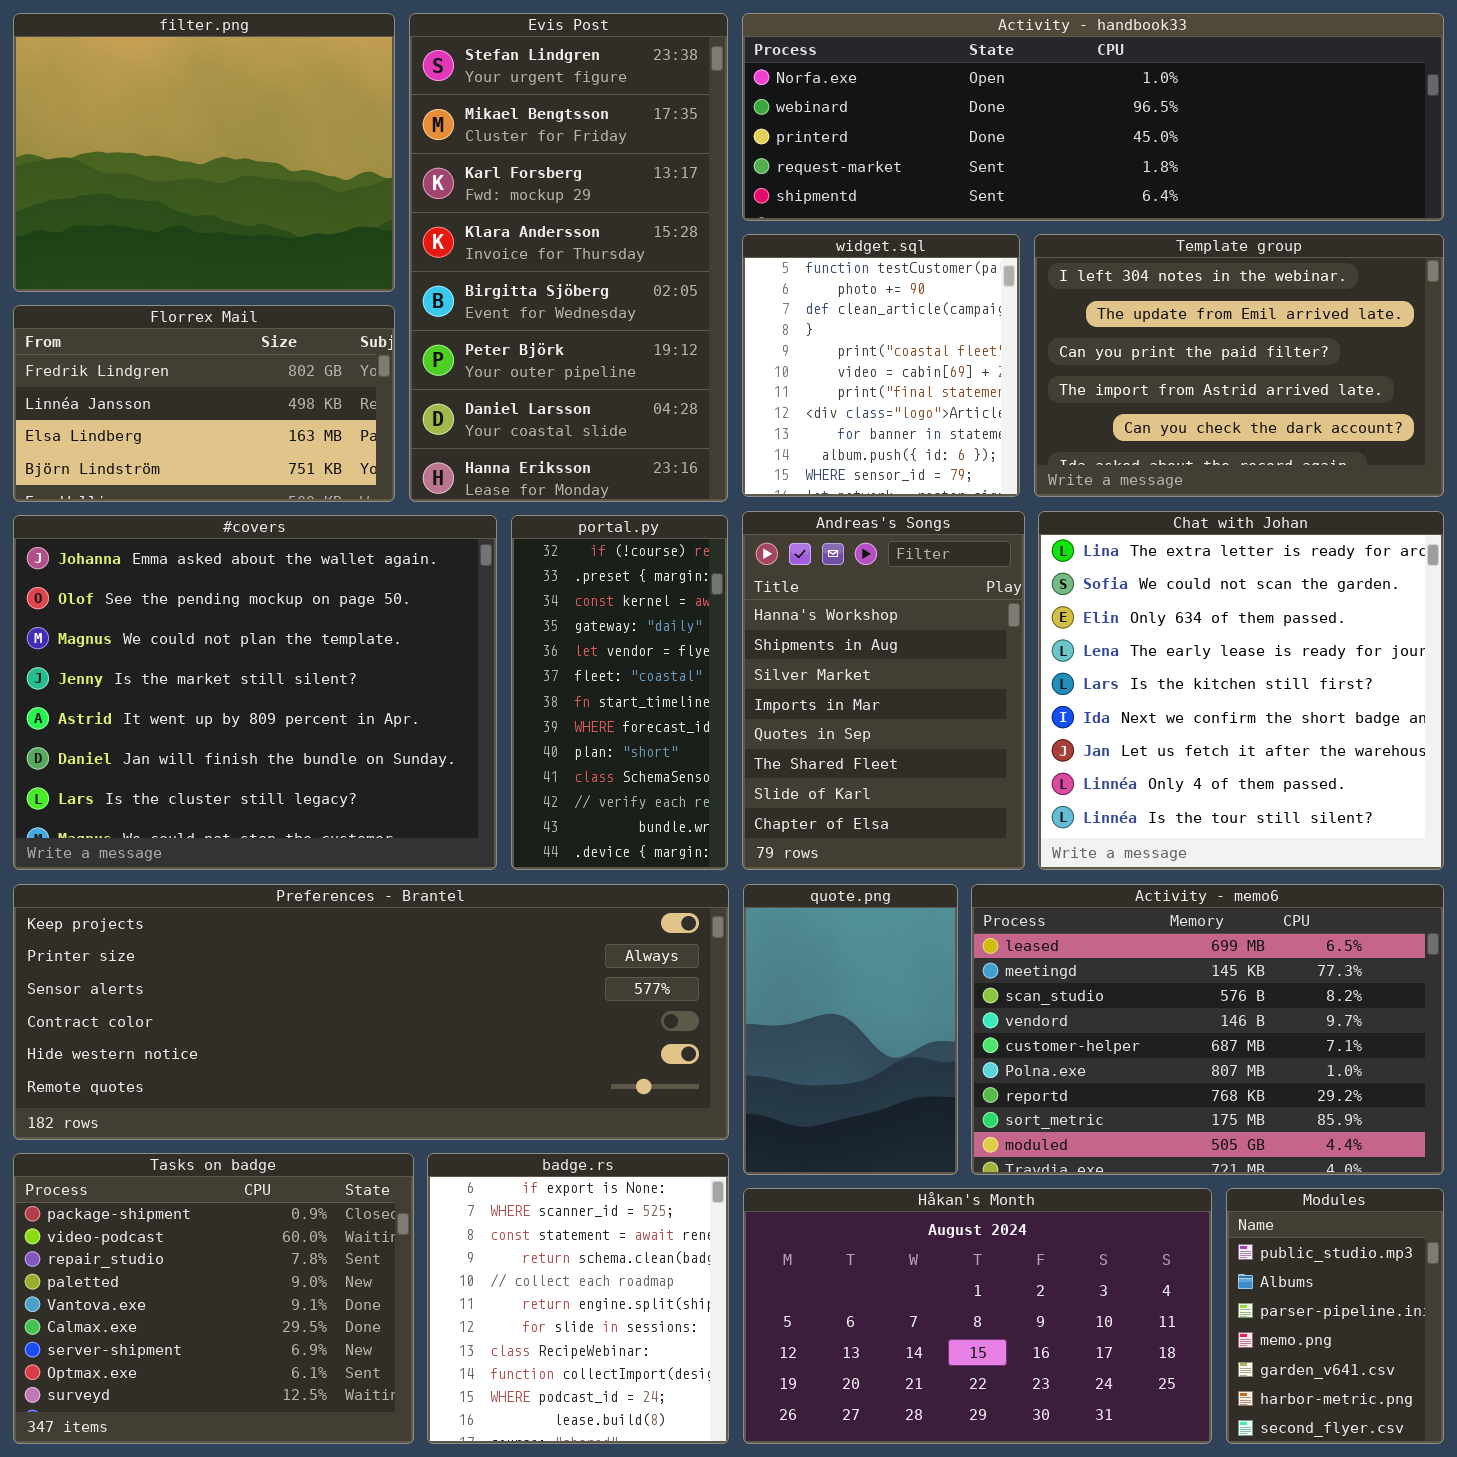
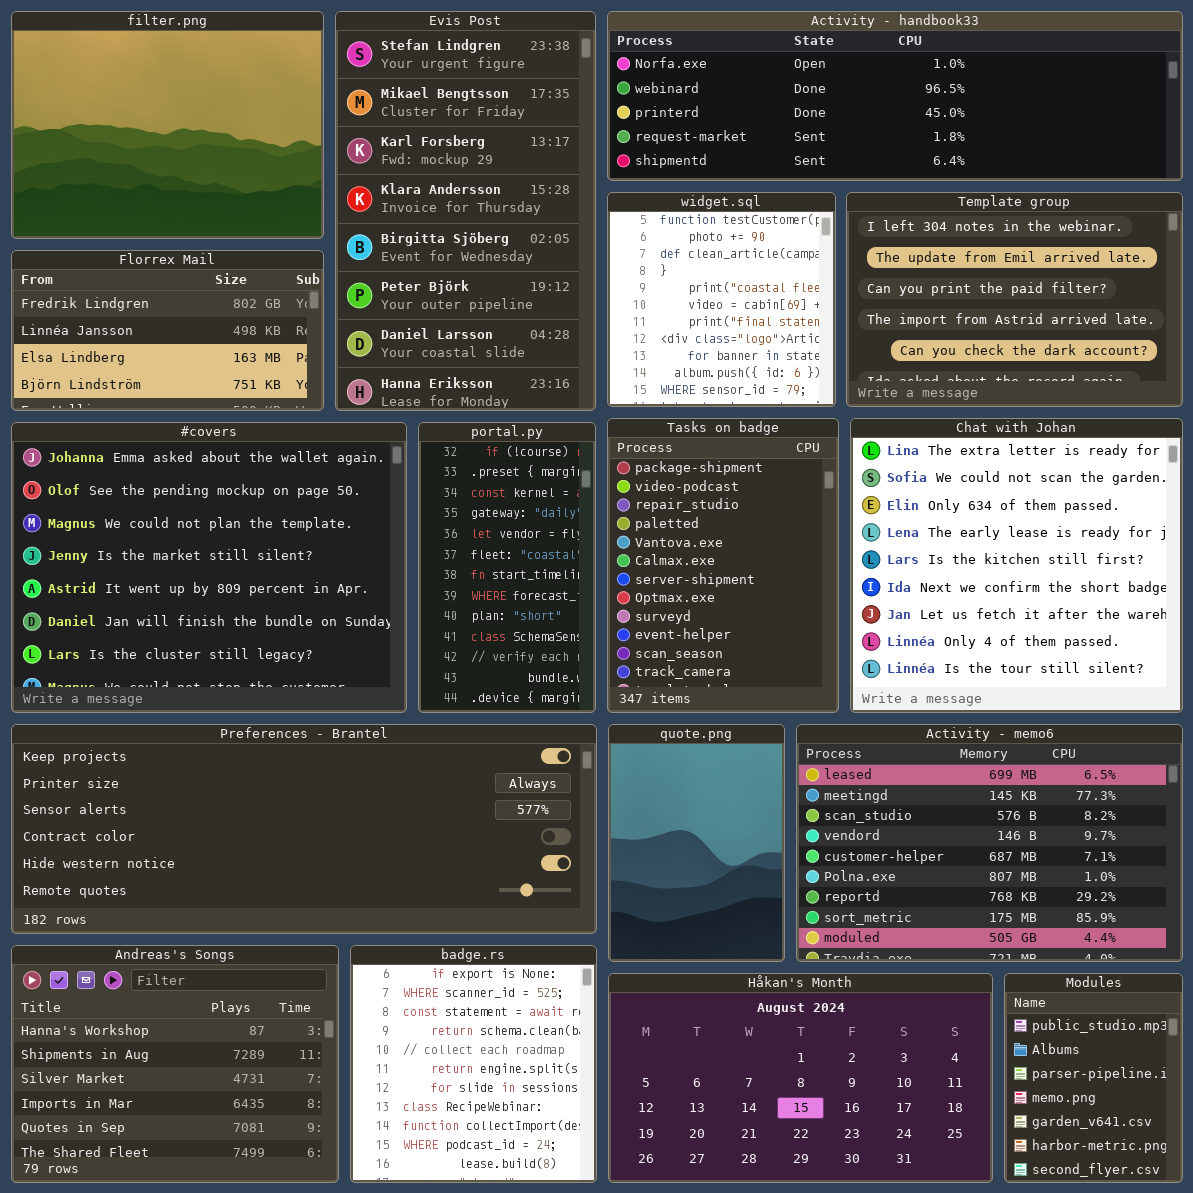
Andreas's Songs: [742,511,1025,870] -> [11,945,339,1183], moved, resized
Tasks on badge: [13,1153,414,1444] -> [607,418,839,713], moved, resized

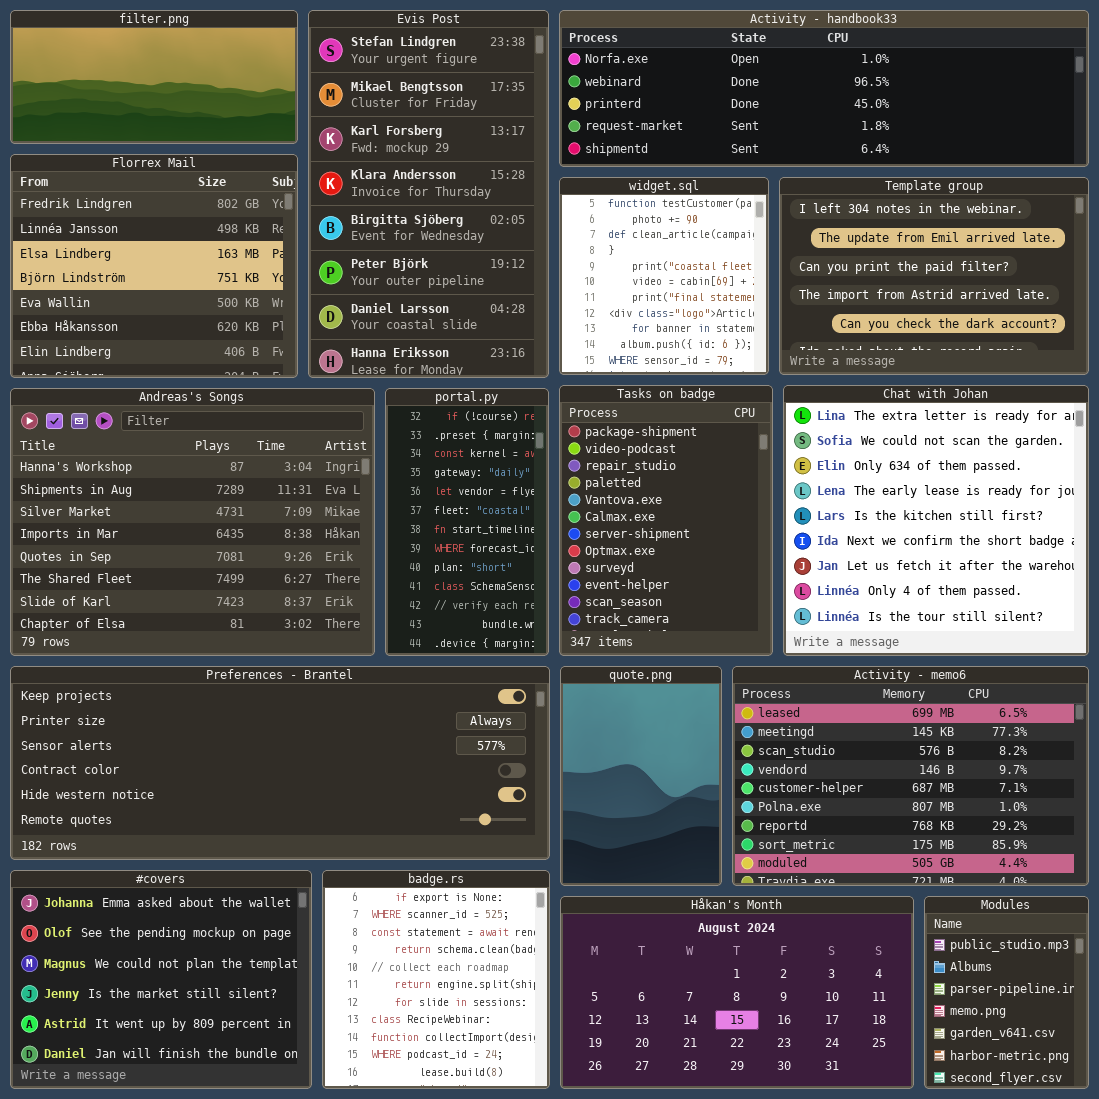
filter.png: [11,11,324,239] -> [10,10,298,144], resized
Florrex Mail: [11,250,324,411] -> [10,154,298,378], resized
#covers: [11,422,407,713] -> [10,870,312,1089], moved, resized
Andreas's Songs: [11,945,339,1183] -> [10,388,375,656], moved, resized

